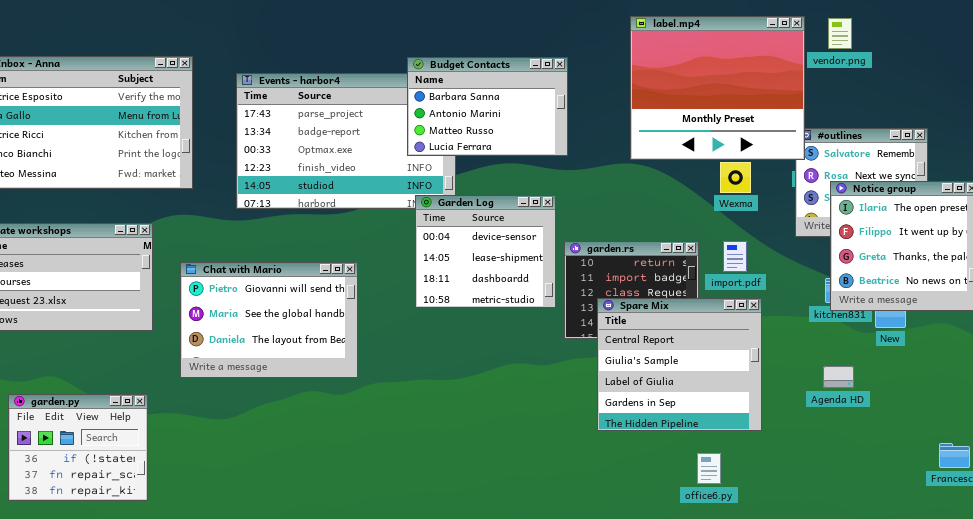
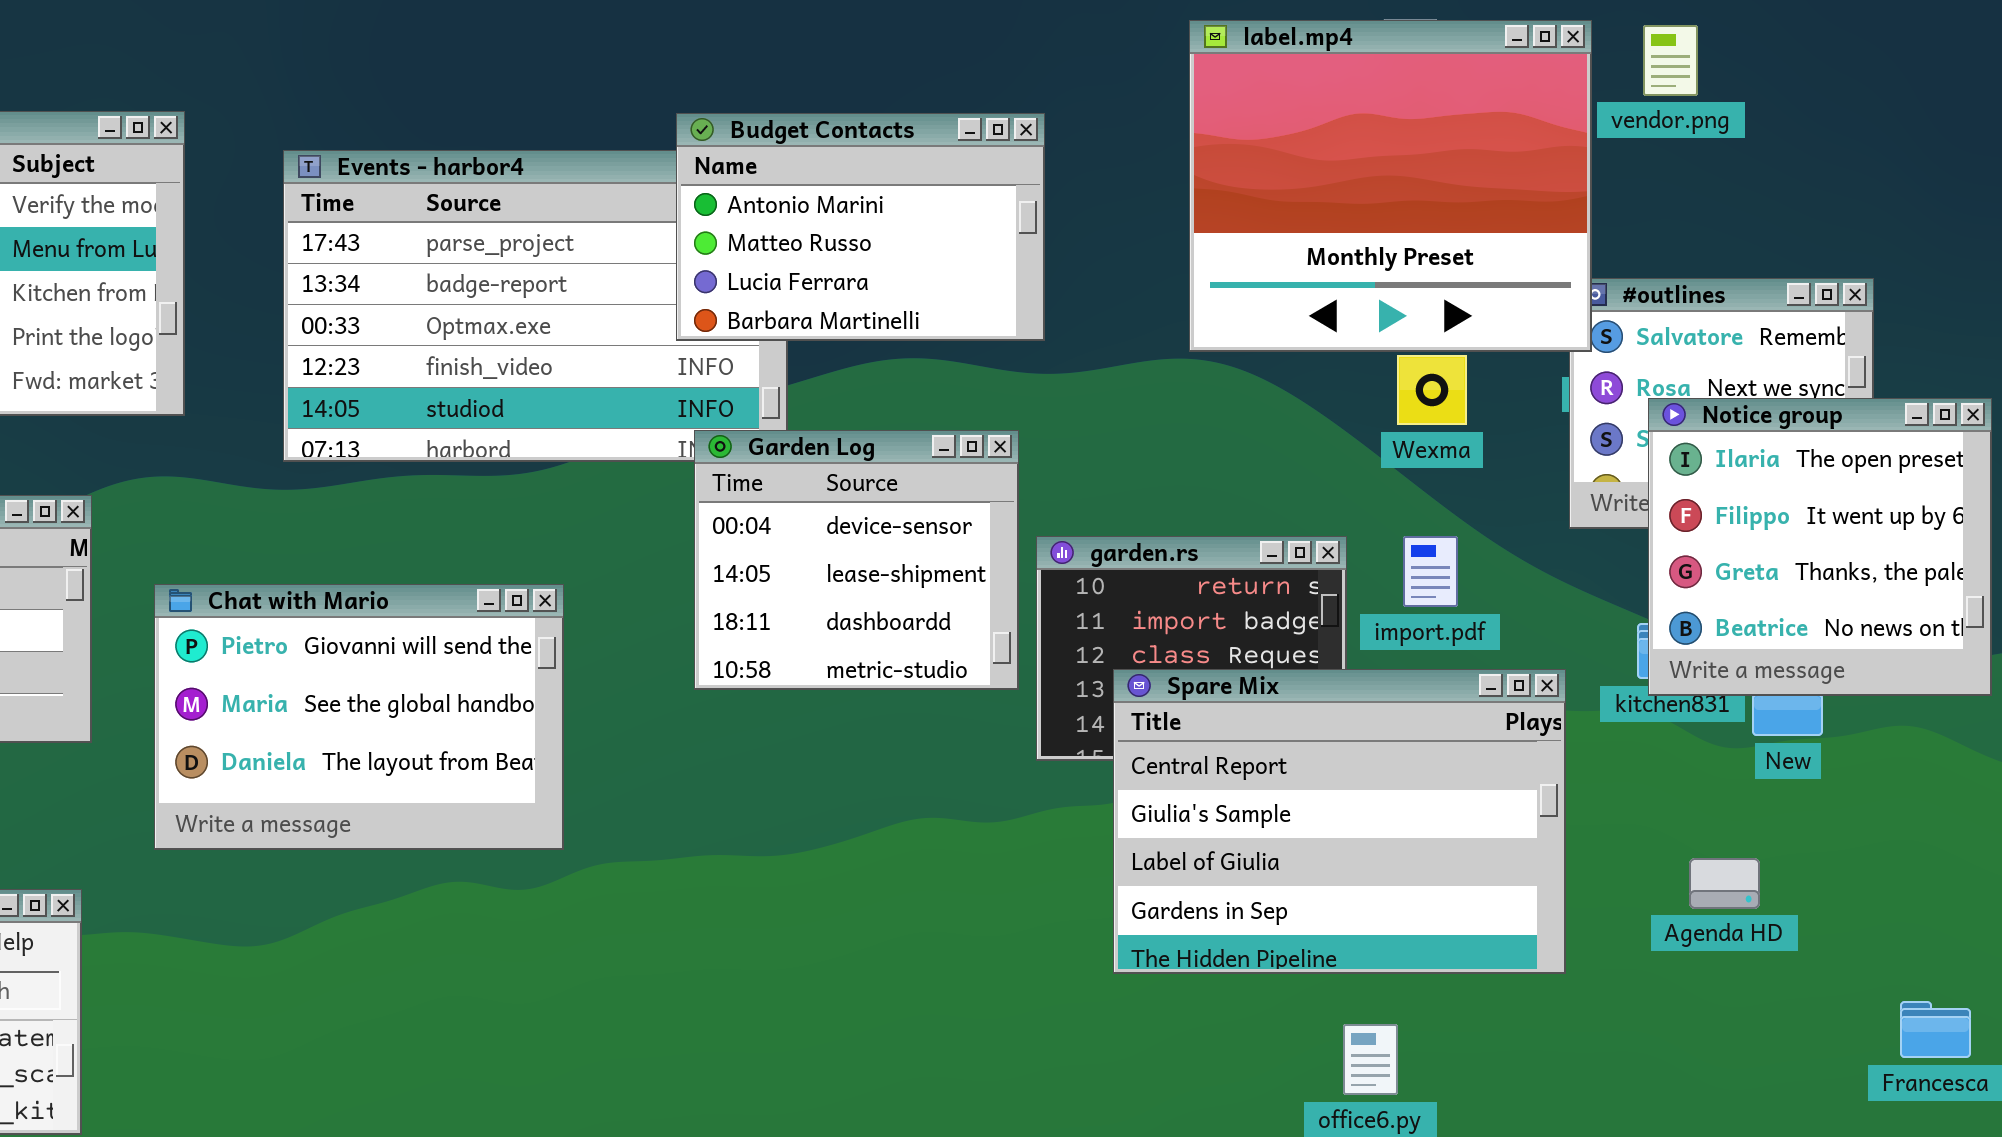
Budget Contacts: [407,57,568,156] -> [676,113,1045,341], scrolled down 1 row
Spare Mix: [597,298,762,431] -> [1113,669,1566,974], resized
Agenda HD: [823,366,854,388] -> [1689,858,1760,909], moved

